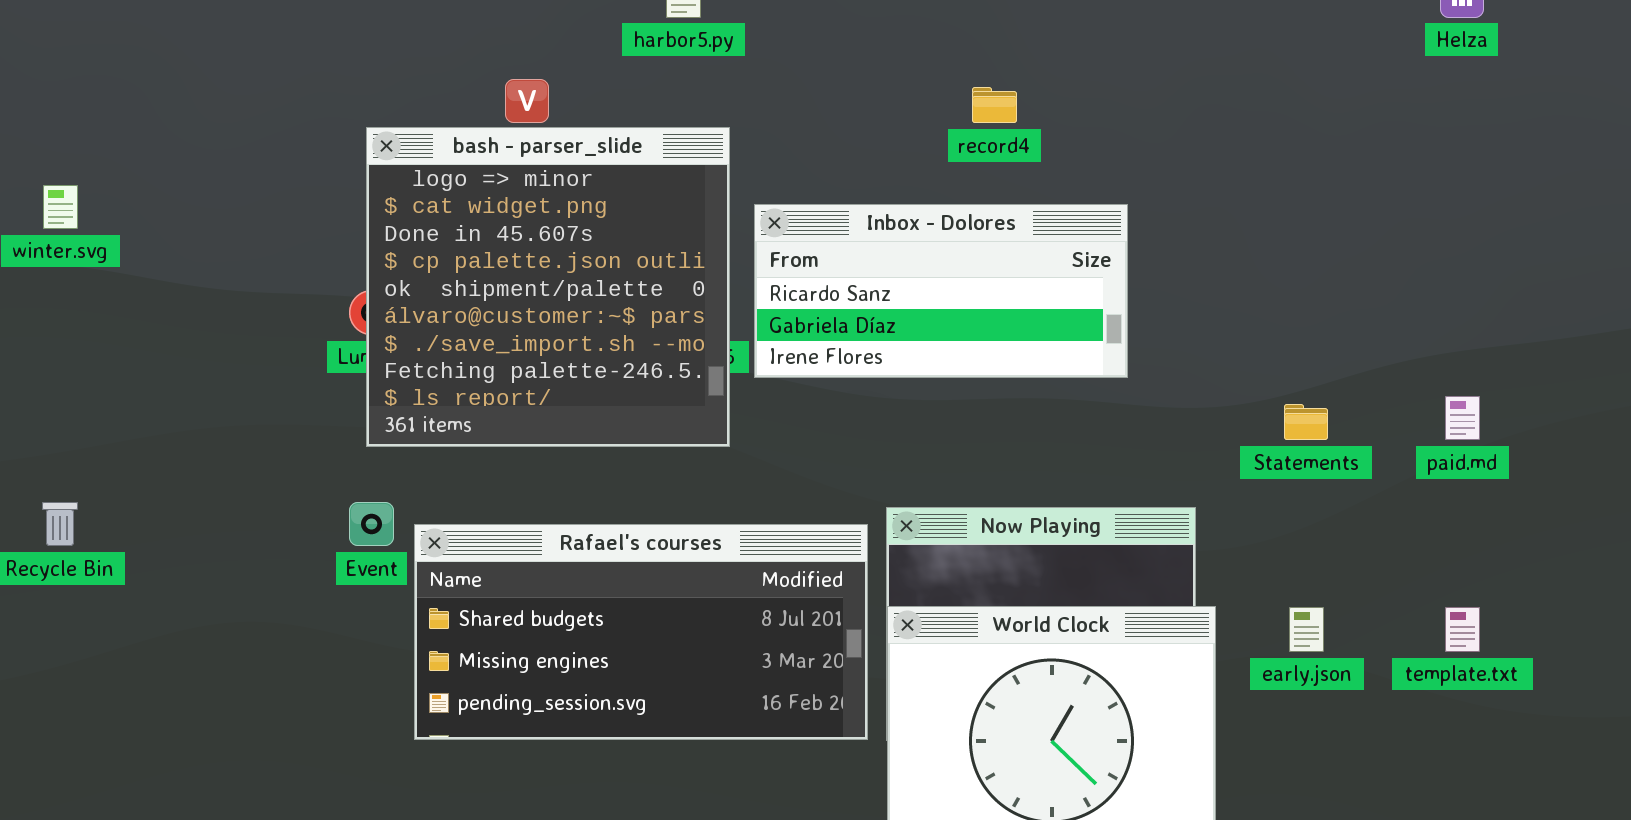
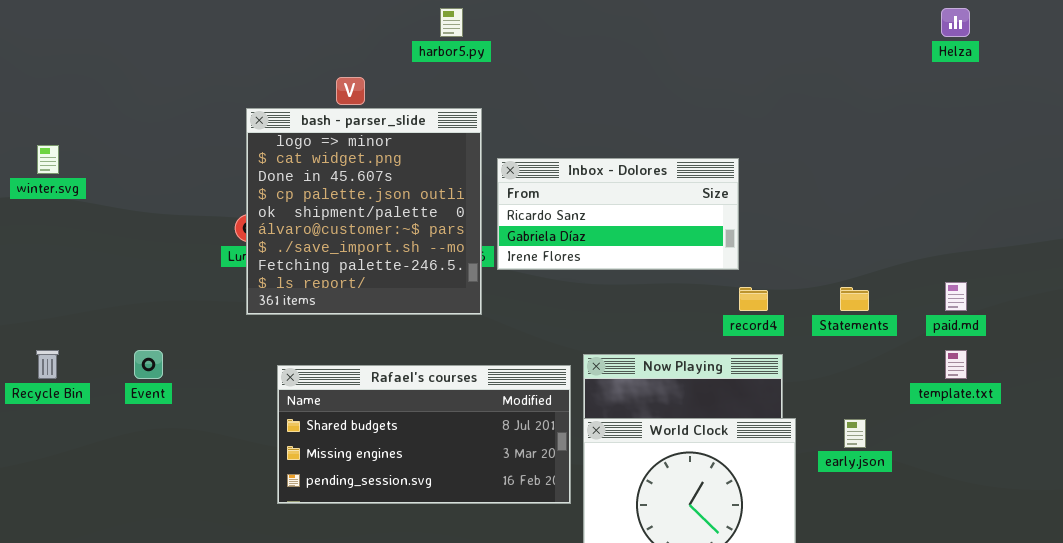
record4: [972,87,1017,123] -> [739,287,768,311], moved
Event: [349,502,394,546] -> [134,350,163,379], moved
template.txt: [1445,607,1480,652] -> [945,350,967,379], moved

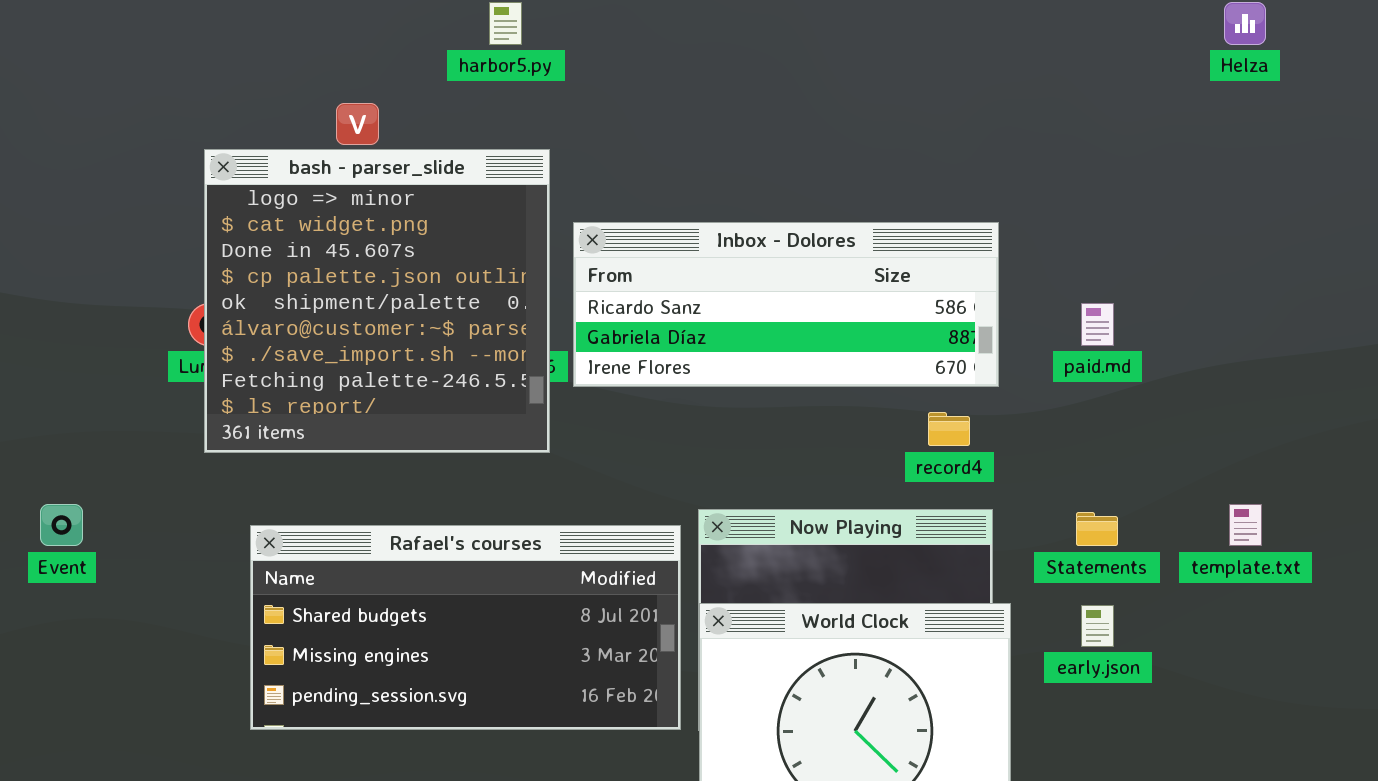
Inbox - Dolores: [497,158,739,270] -> [573,222,999,387], resized
paid.md: [945,282,967,311] -> [1081,303,1114,346], moved
Statements: [840,287,869,311] -> [1076,512,1118,546], moved

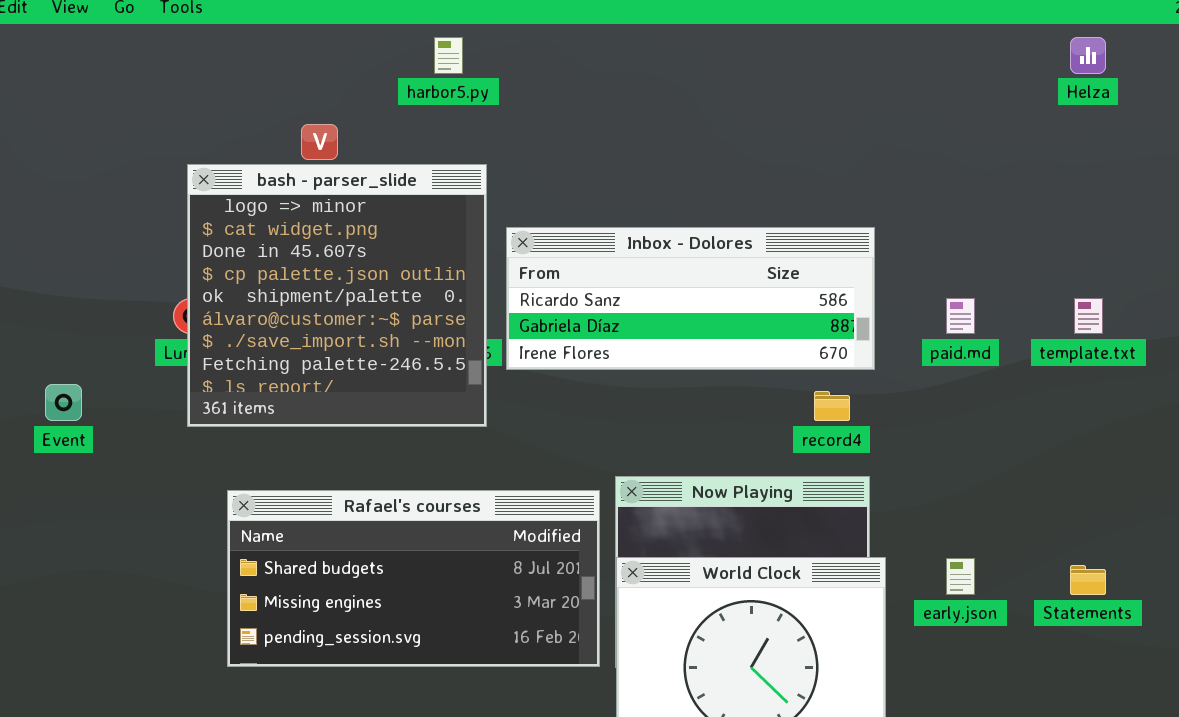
Event: [40,504,83,546] -> [45,384,82,421], moved
template.txt: [1229,504,1262,546] -> [1074,298,1103,334], moved
Statements: [1076,512,1118,546] -> [1070,565,1106,595], moved

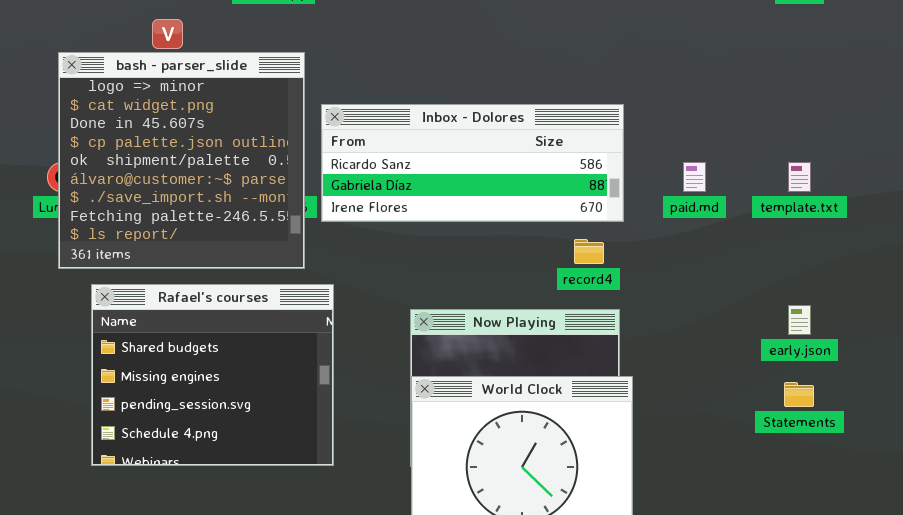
Rafael's courses: [227,490,600,667] -> [91,284,334,466], resized
early.json: [946,558,975,595] -> [788,305,811,335], moved

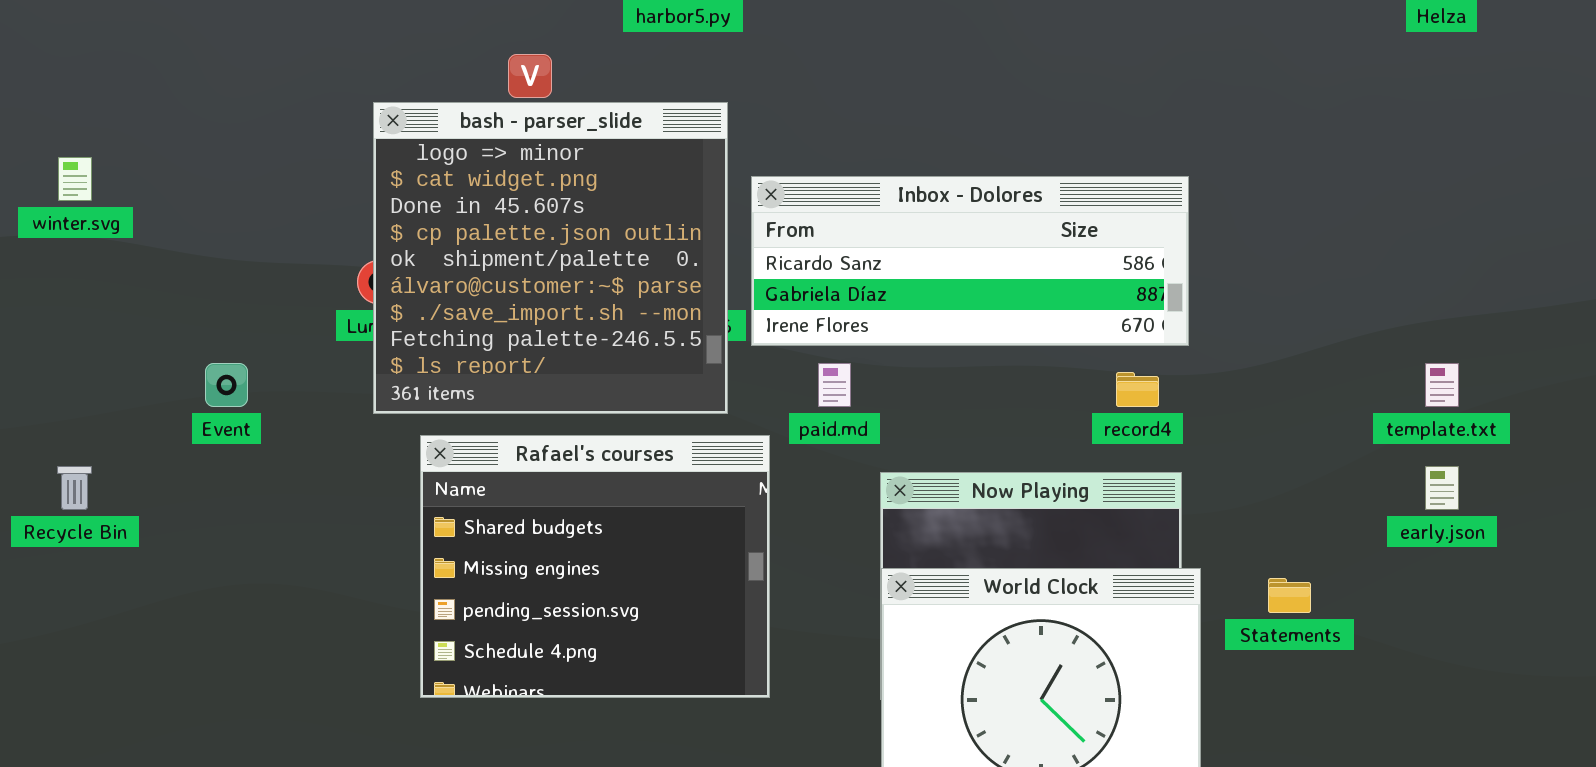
paid.md: [683,162,706,192] -> [818,363,851,407], moved
template.txt: [788,162,811,192] -> [1425,363,1459,407], moved
Statements: [784,382,814,407] -> [1268,578,1311,613], moved

